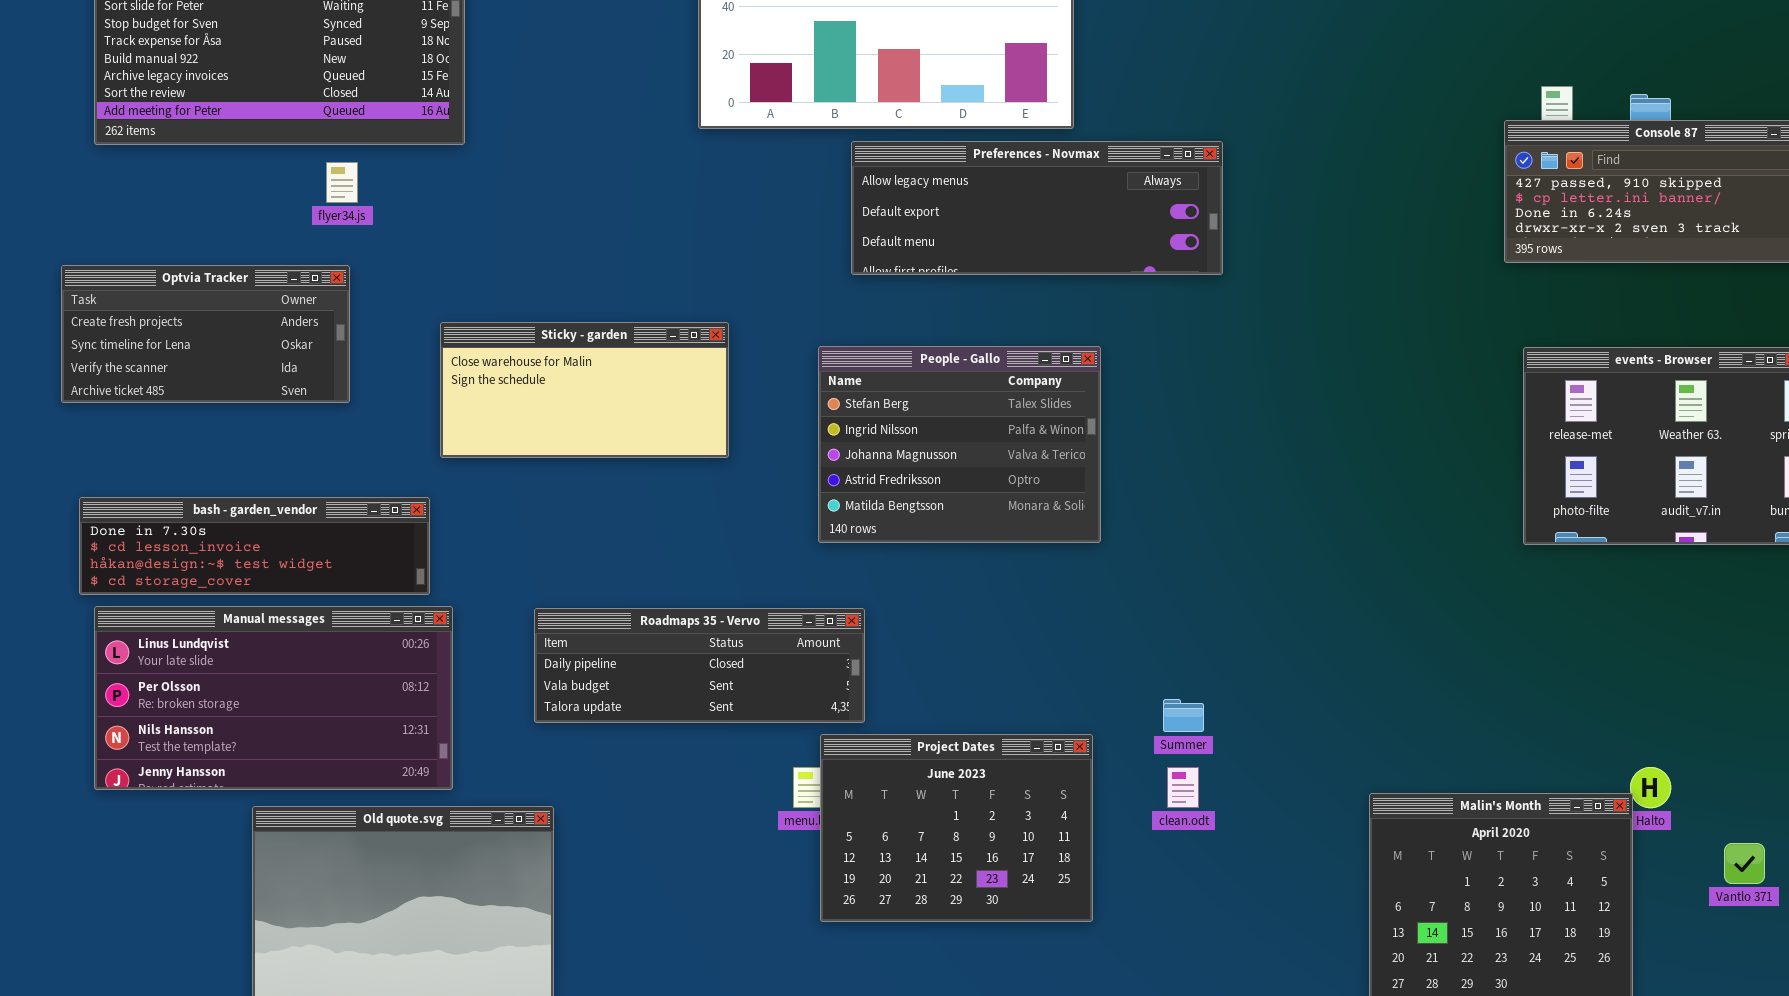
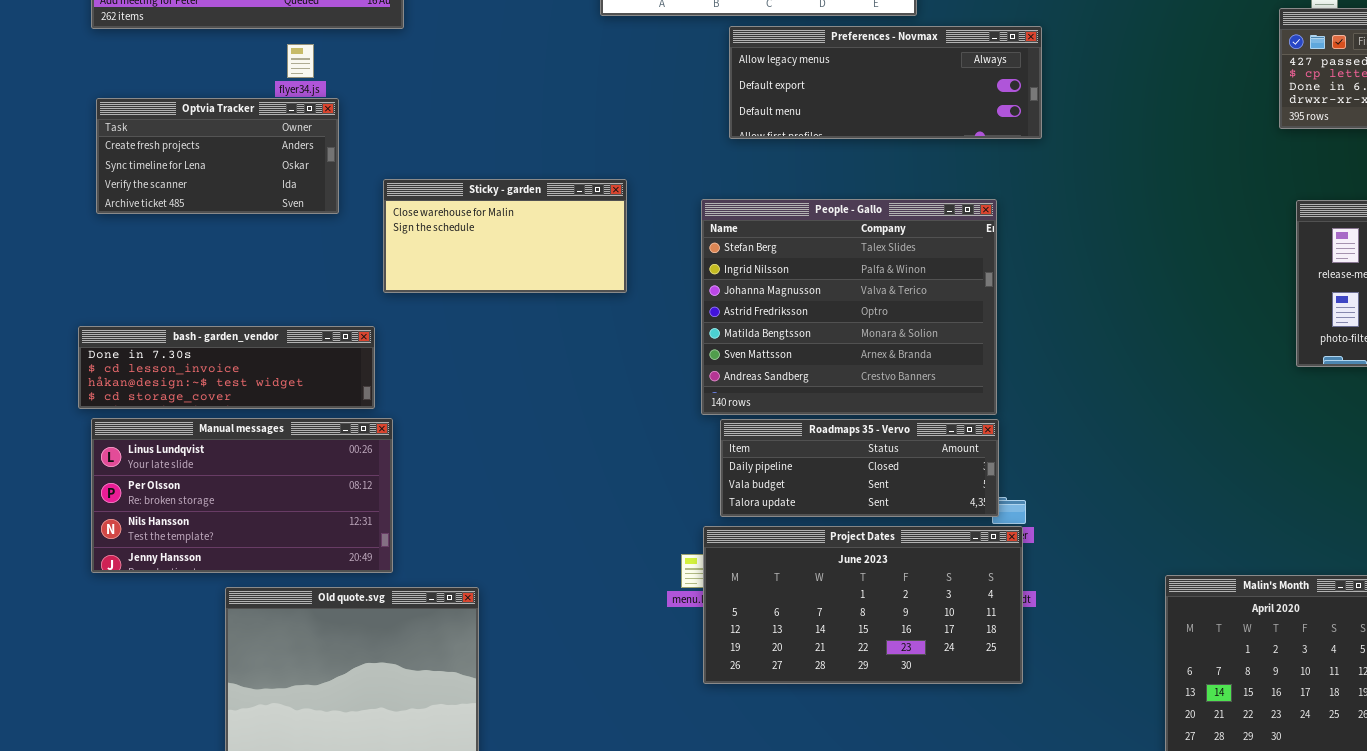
Optvia Tracker: [61,265,350,403] -> [96,98,339,214], moved
People - Gallo: [818,346,1101,543] -> [701,199,997,415], resized
Roadmaps 35 - Vervo: [534,608,865,723] -> [720,419,999,517], moved
Project Dates: [820,734,1093,922] -> [703,526,1023,684], resized

